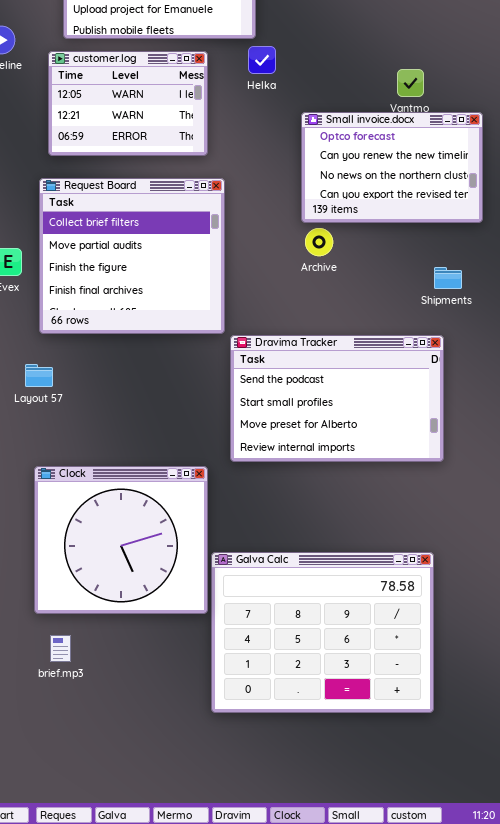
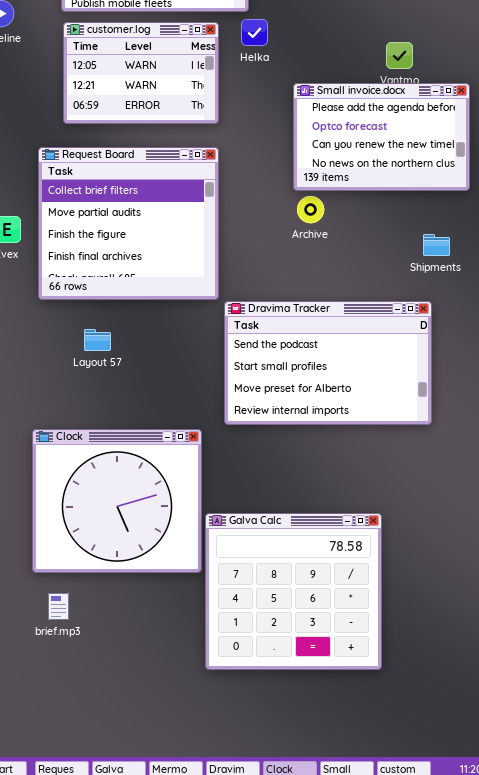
customer.log: [48,51,208,156] -> [63,22,219,124], moved
Small invoice.docx: [301,112,483,223] -> [293,83,470,191], scrolled up 1 row
Layout 57: [25,364,53,387] -> [84,329,111,351], moved
Galva Calc: [211,552,434,713] -> [205,513,382,670], resized

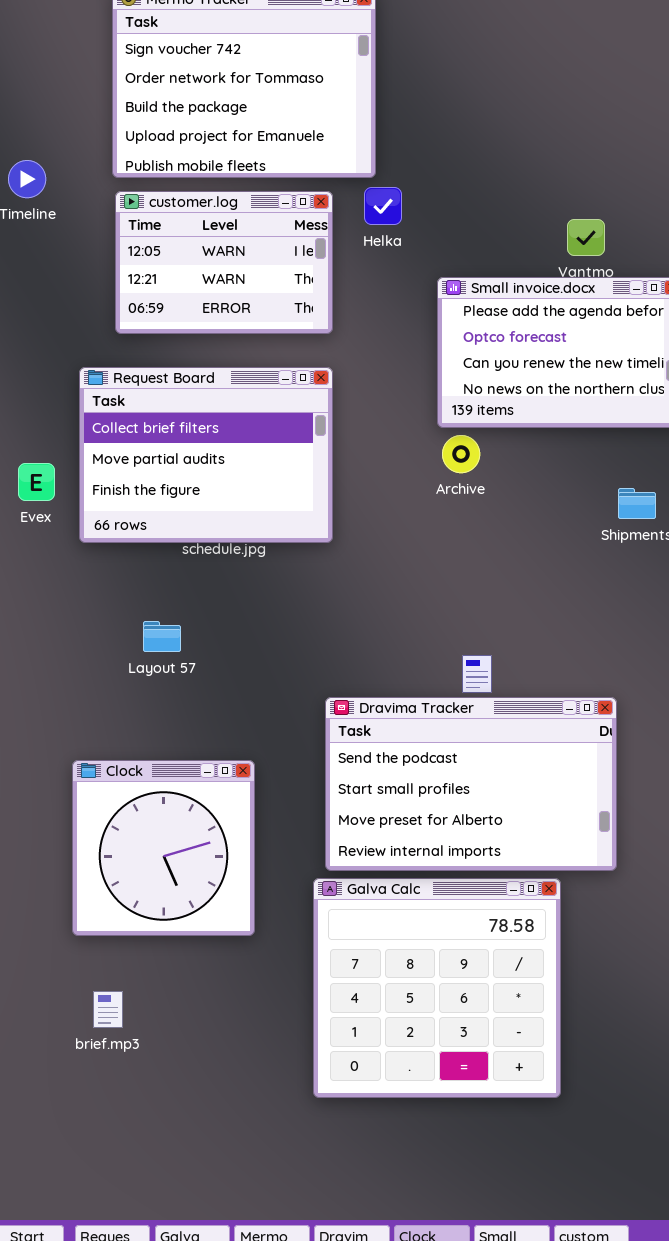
Request Board: [38,147,219,300] -> [79,367,333,543], resized
Dravima Tracker: [224,301,432,425] -> [325,697,617,871], moved
Clock: [32,429,202,573] -> [72,760,255,936], resized

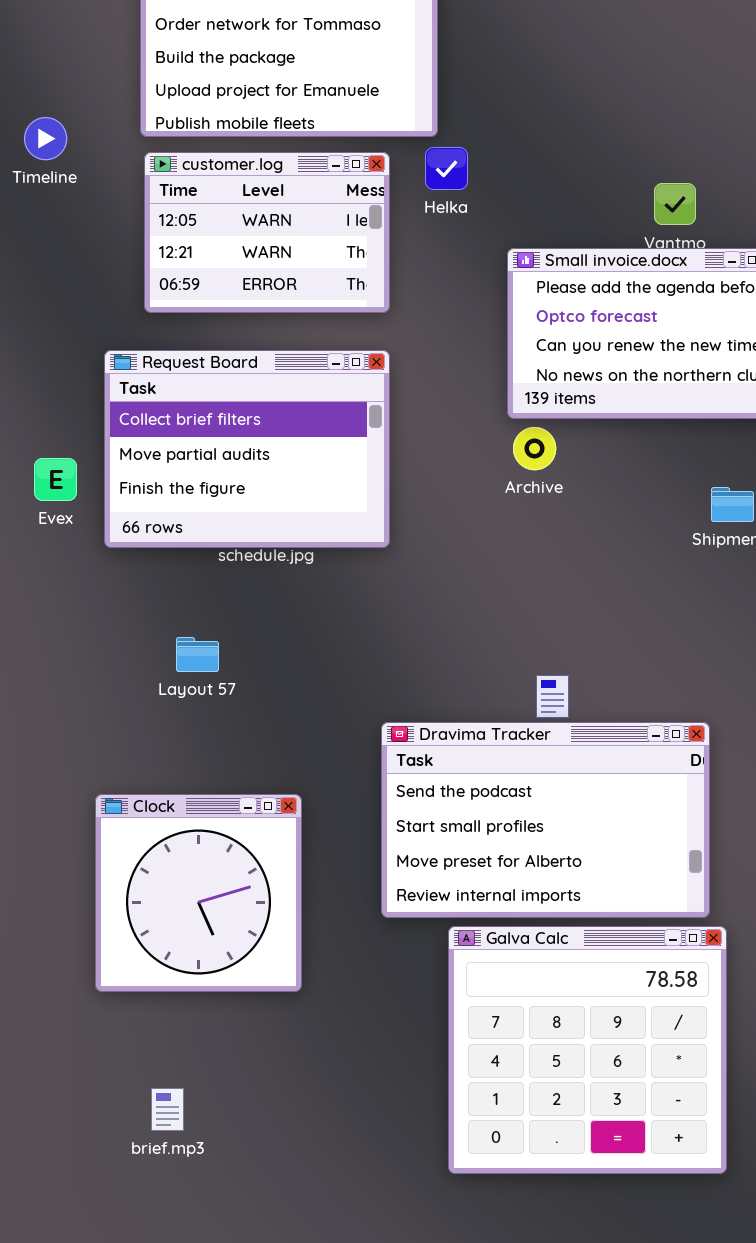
Galva Calc: [313,878,561,1098] -> [448,926,727,1174], moved
brief.mp3: [93,991,123,1028] -> [151,1088,184,1131], moved

